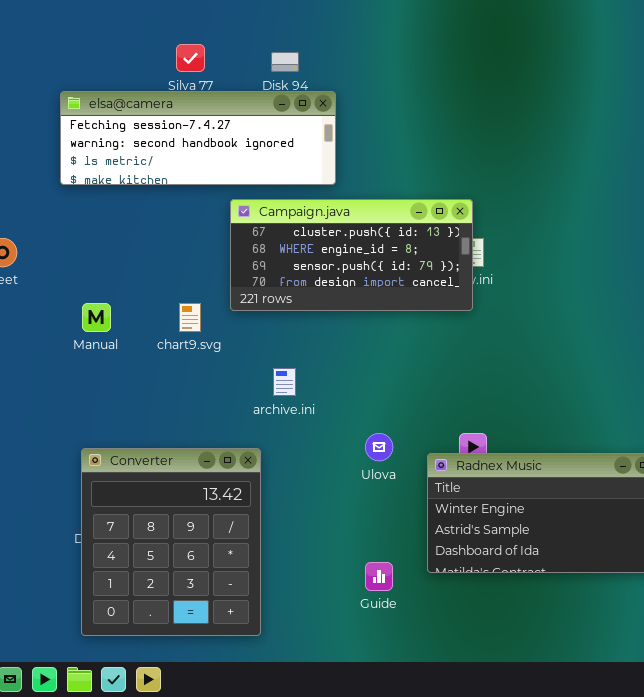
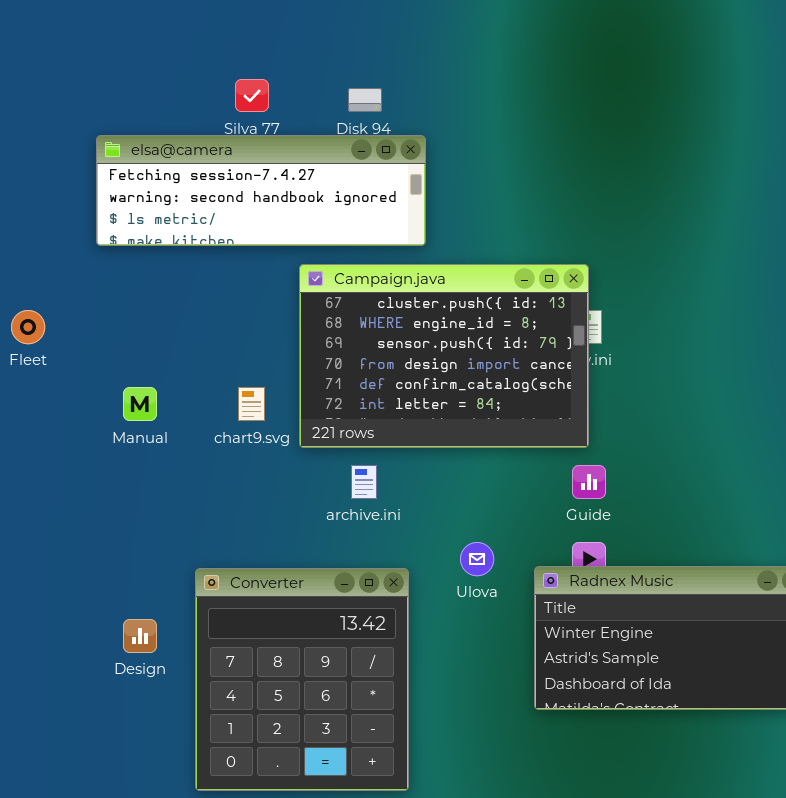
Campaign.java: [230,199,473,311] -> [299,264,589,448], resized
Converter: [81,448,261,636] -> [195,568,409,791], moved
Guide: [365,562,393,591] -> [572,465,606,499], moved

